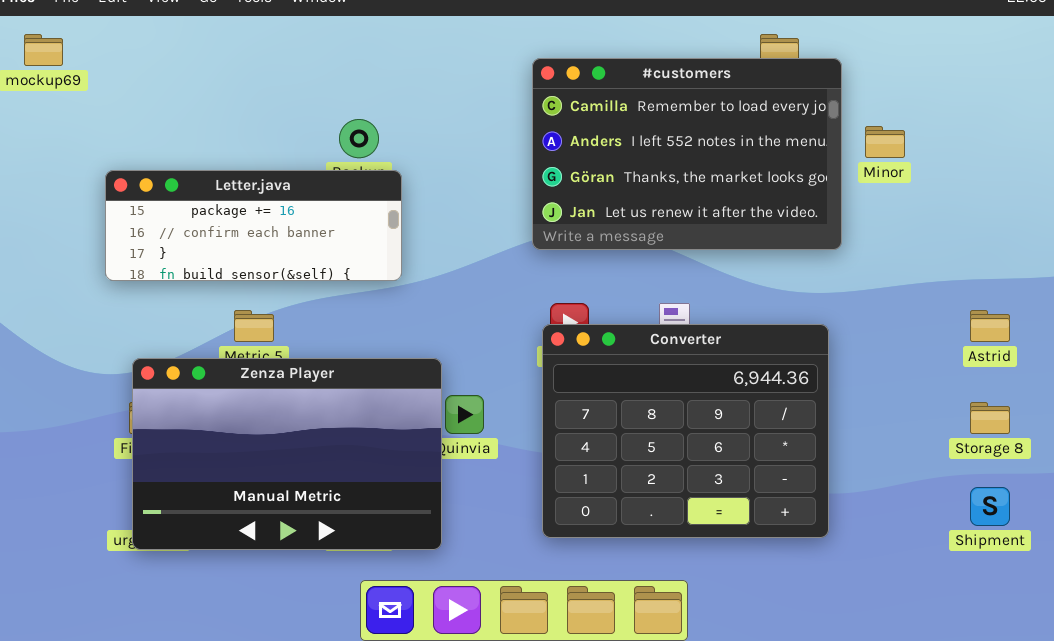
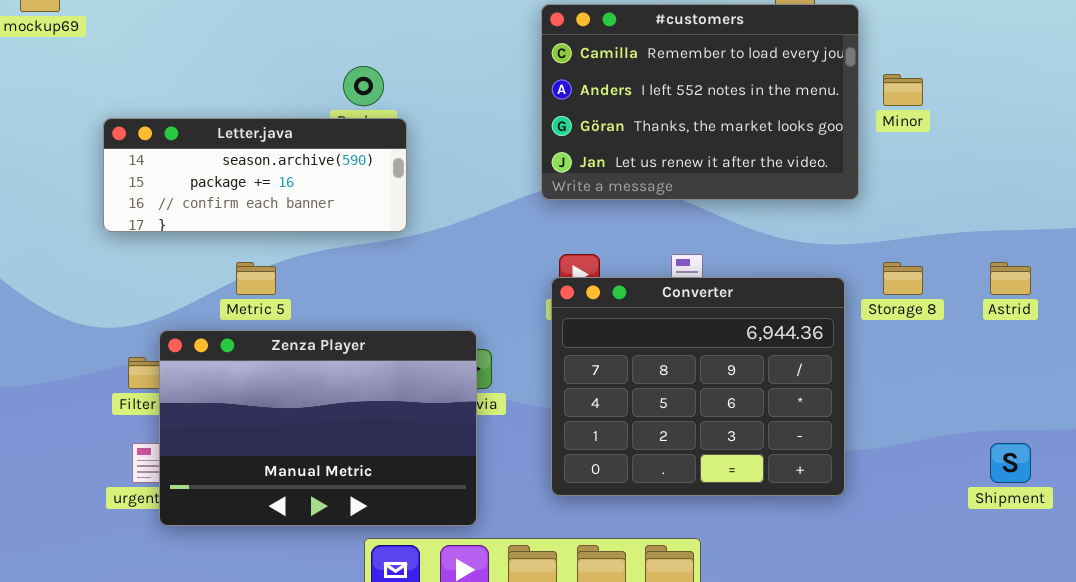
Letter.java: [105,170,402,281] -> [103,118,407,232], scrolled up 1 row
Zenza Player: [132,358,442,550] -> [159,330,477,526], moved
Storage 8: [970,402,1010,434] -> [883,262,923,295], moved

